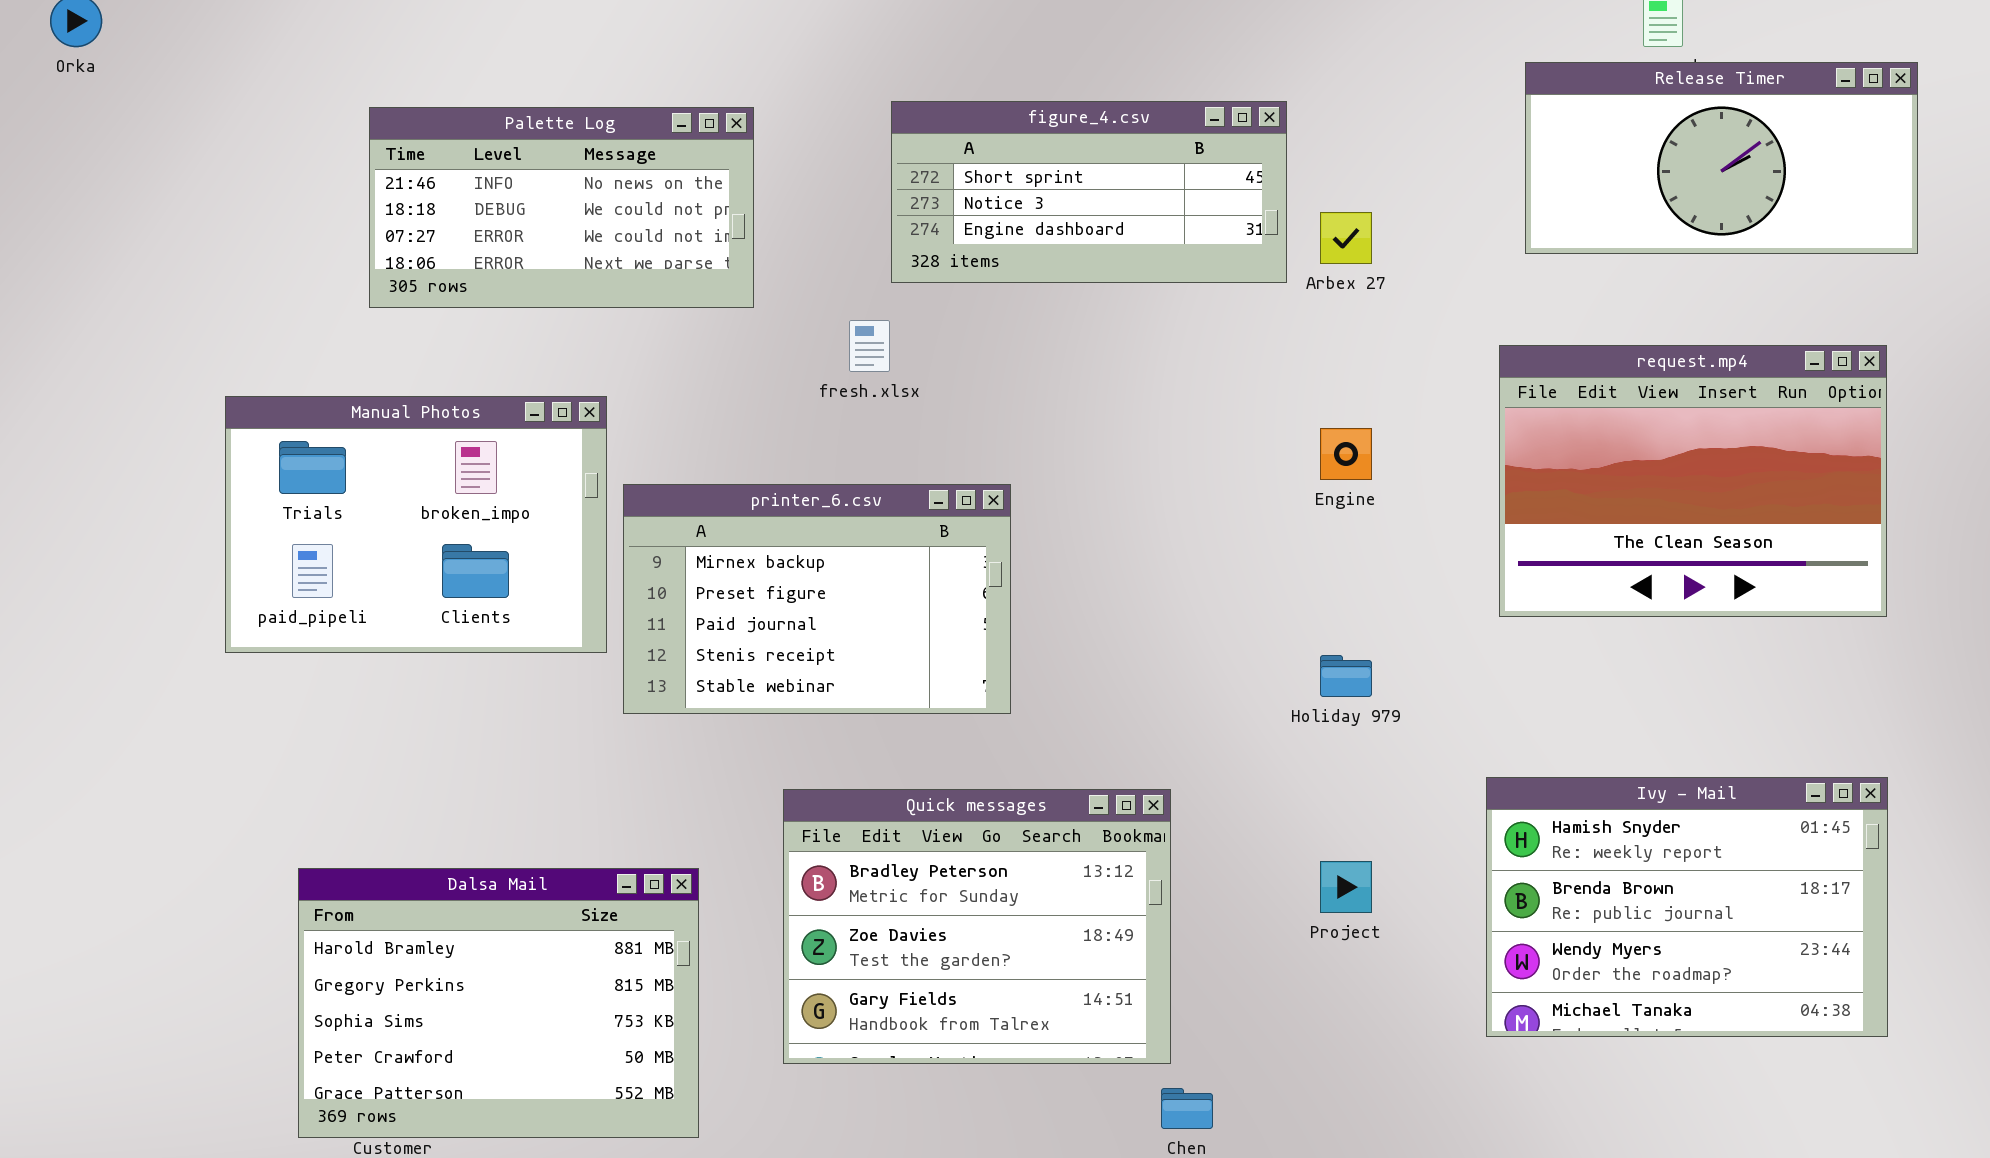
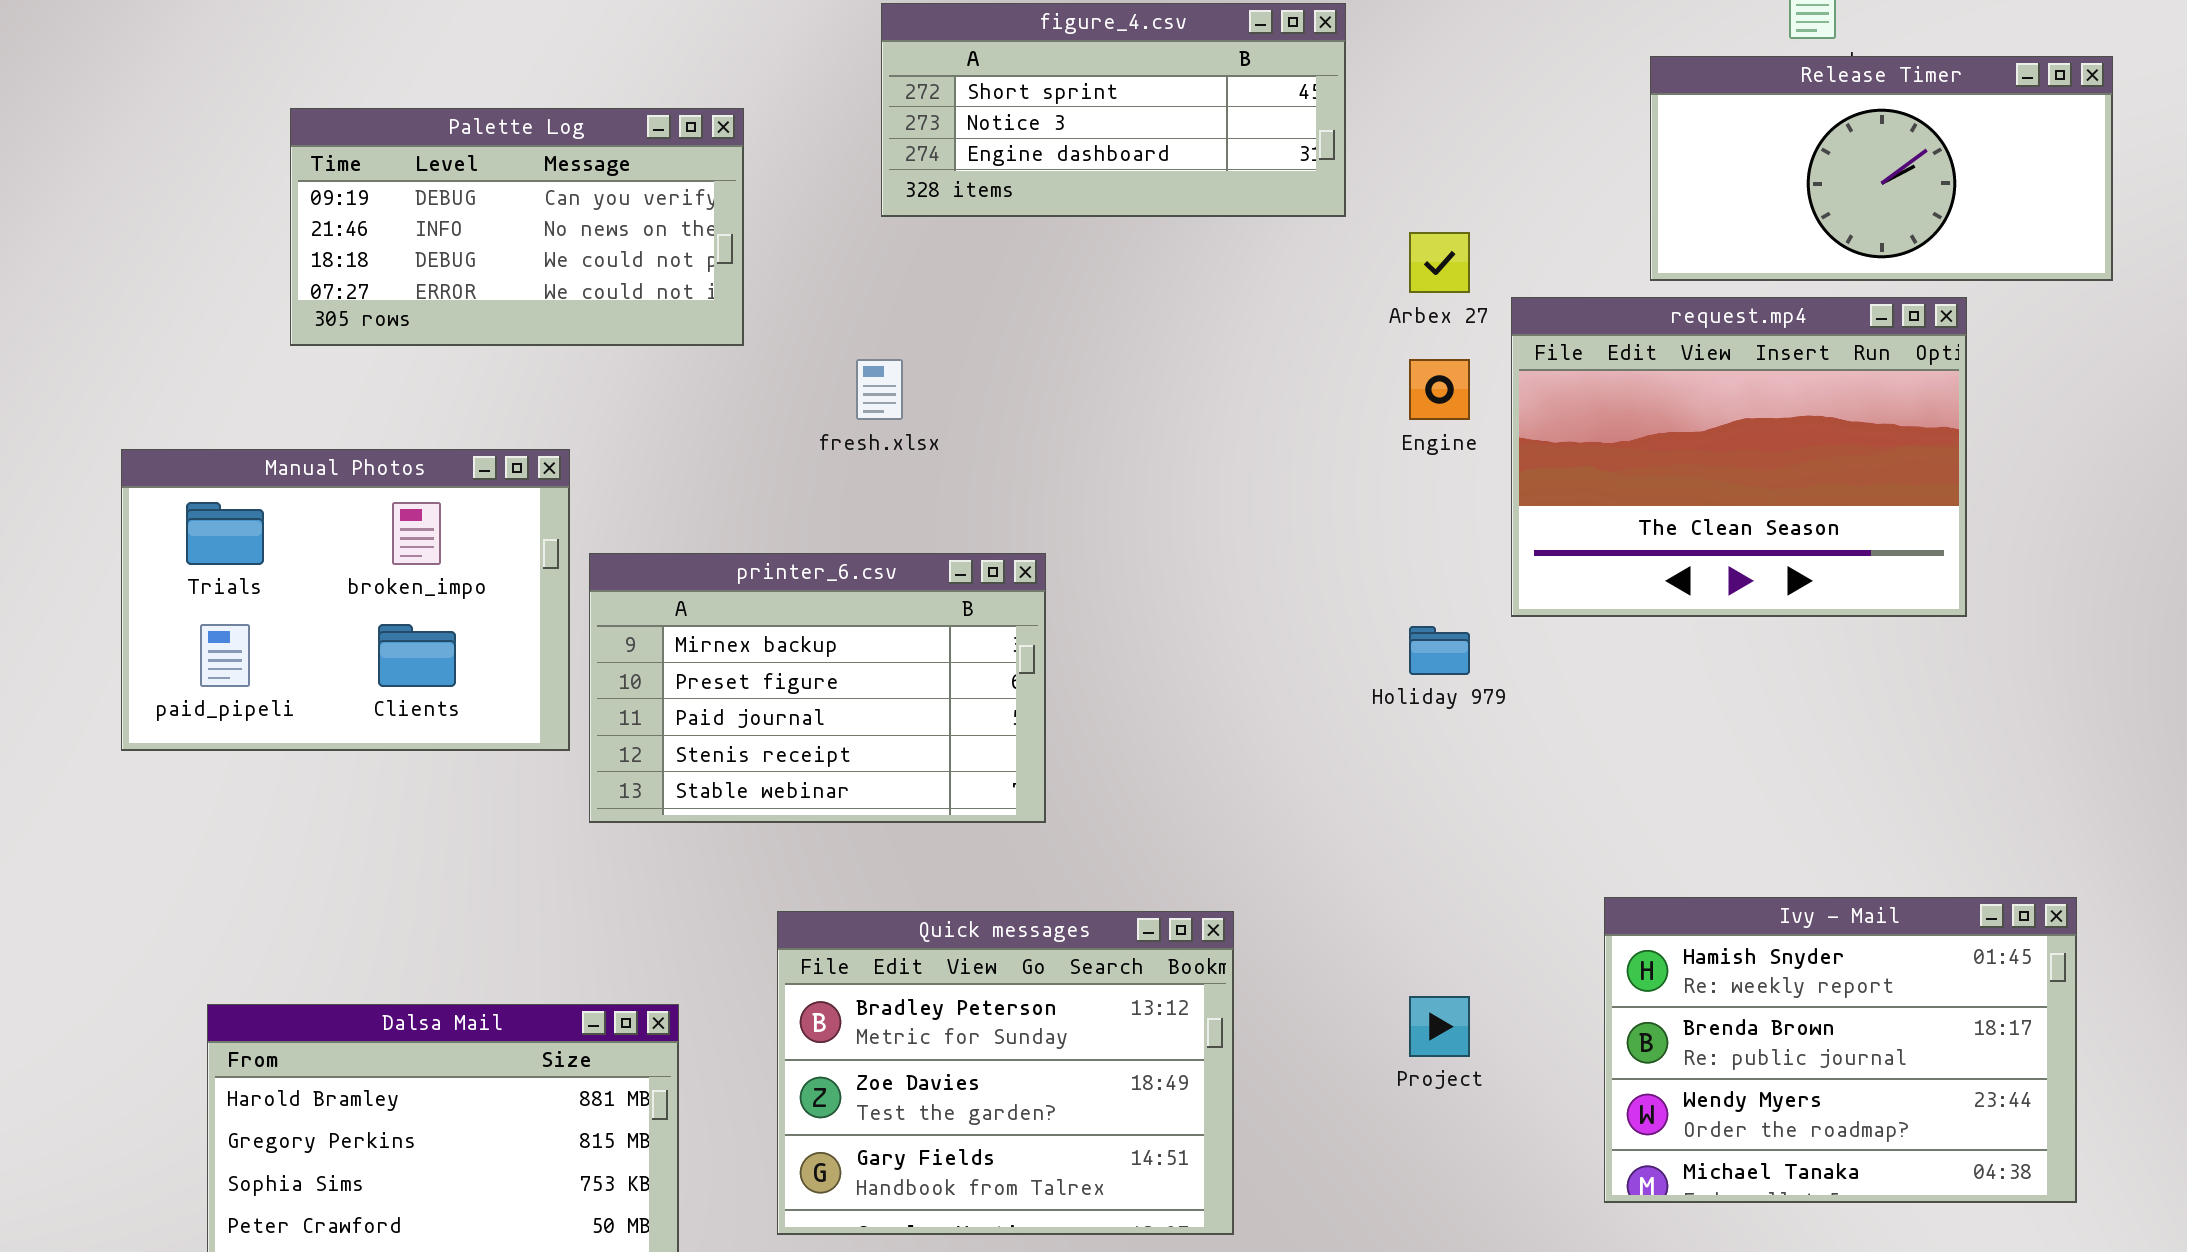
figure_4.csv: [891,101,1287,283] -> [881,3,1346,217], moved
Palette Log: [369,107,754,308] -> [290,108,744,346], scrolled up 1 row
request.mp4: [1499,345,1887,617] -> [1511,297,1967,617], moved
Engine: [1320,428,1372,480] -> [1409,359,1470,420], moved
Holiday 979: [1320,655,1372,697] -> [1409,626,1470,675], moved

